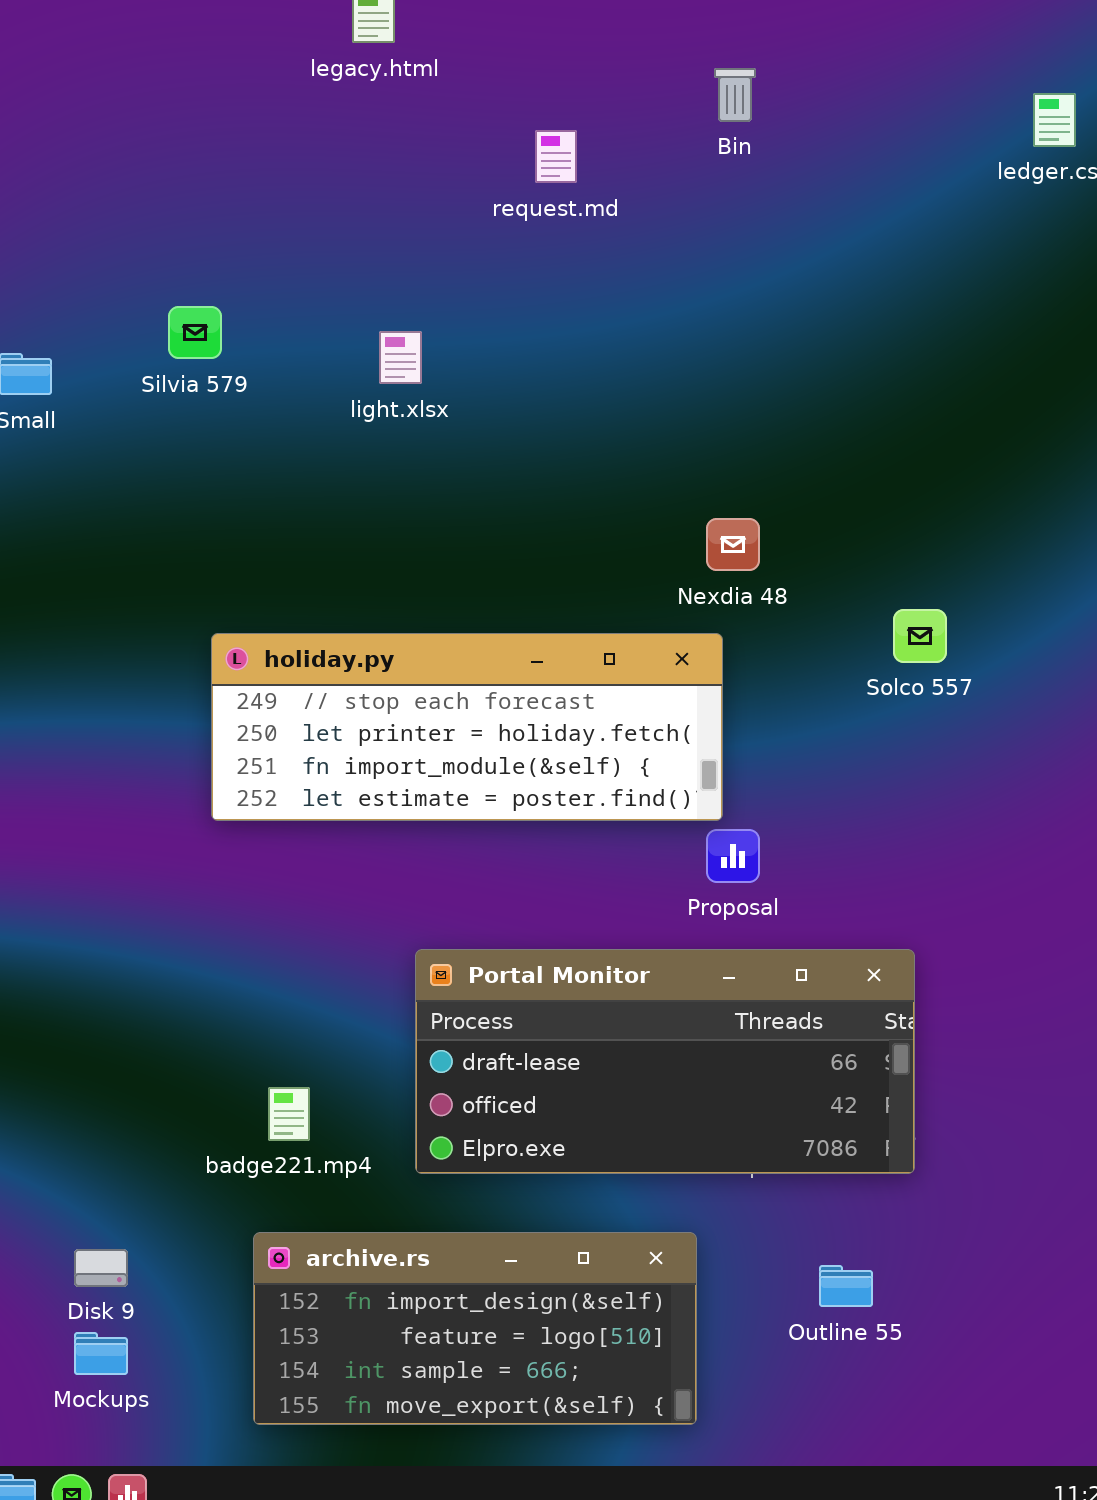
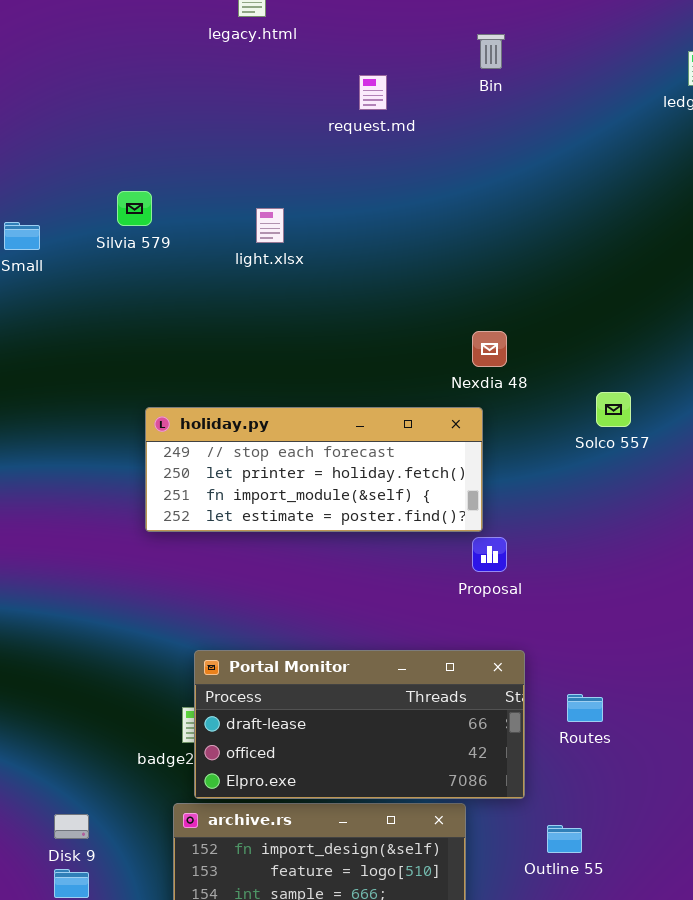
Portal Monitor: [415,949,915,1174] -> [194,650,525,799], moved

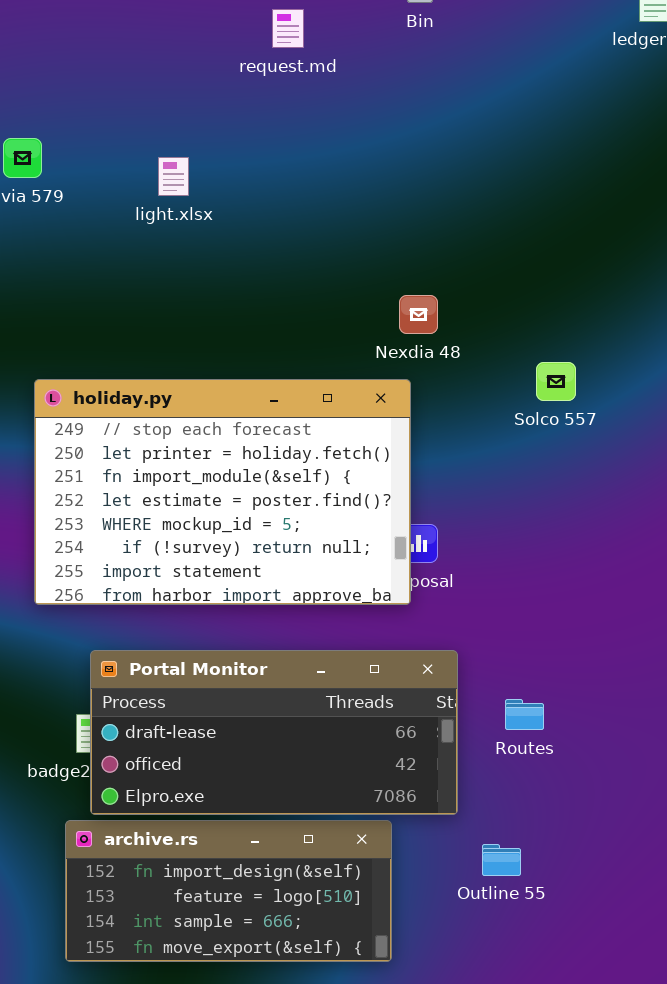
holiday.py: [145,407,483,532] -> [34,379,411,605], resized

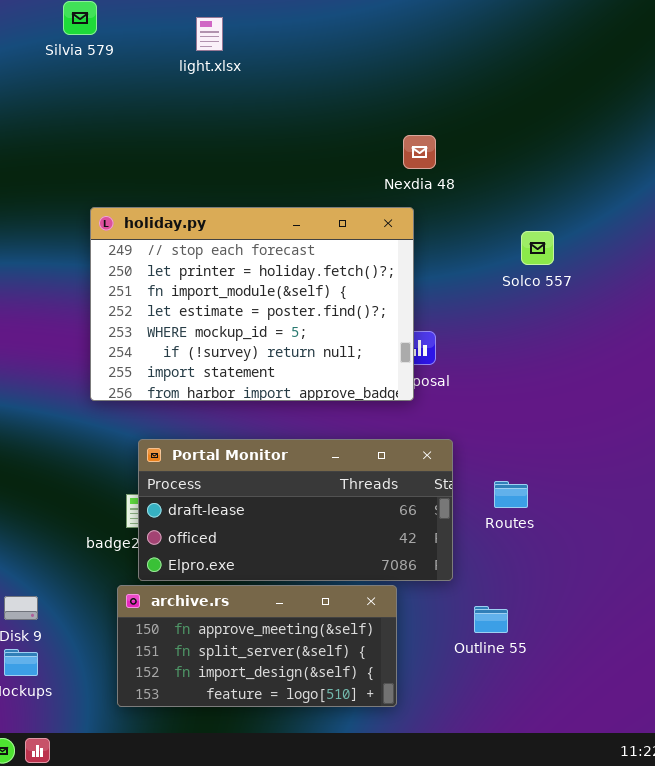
Solco 557: [536,362,576,401] -> [521,231,554,265], moved
archive.rs: [65,820,392,962] -> [117,585,397,707], scrolled up 2 rows

